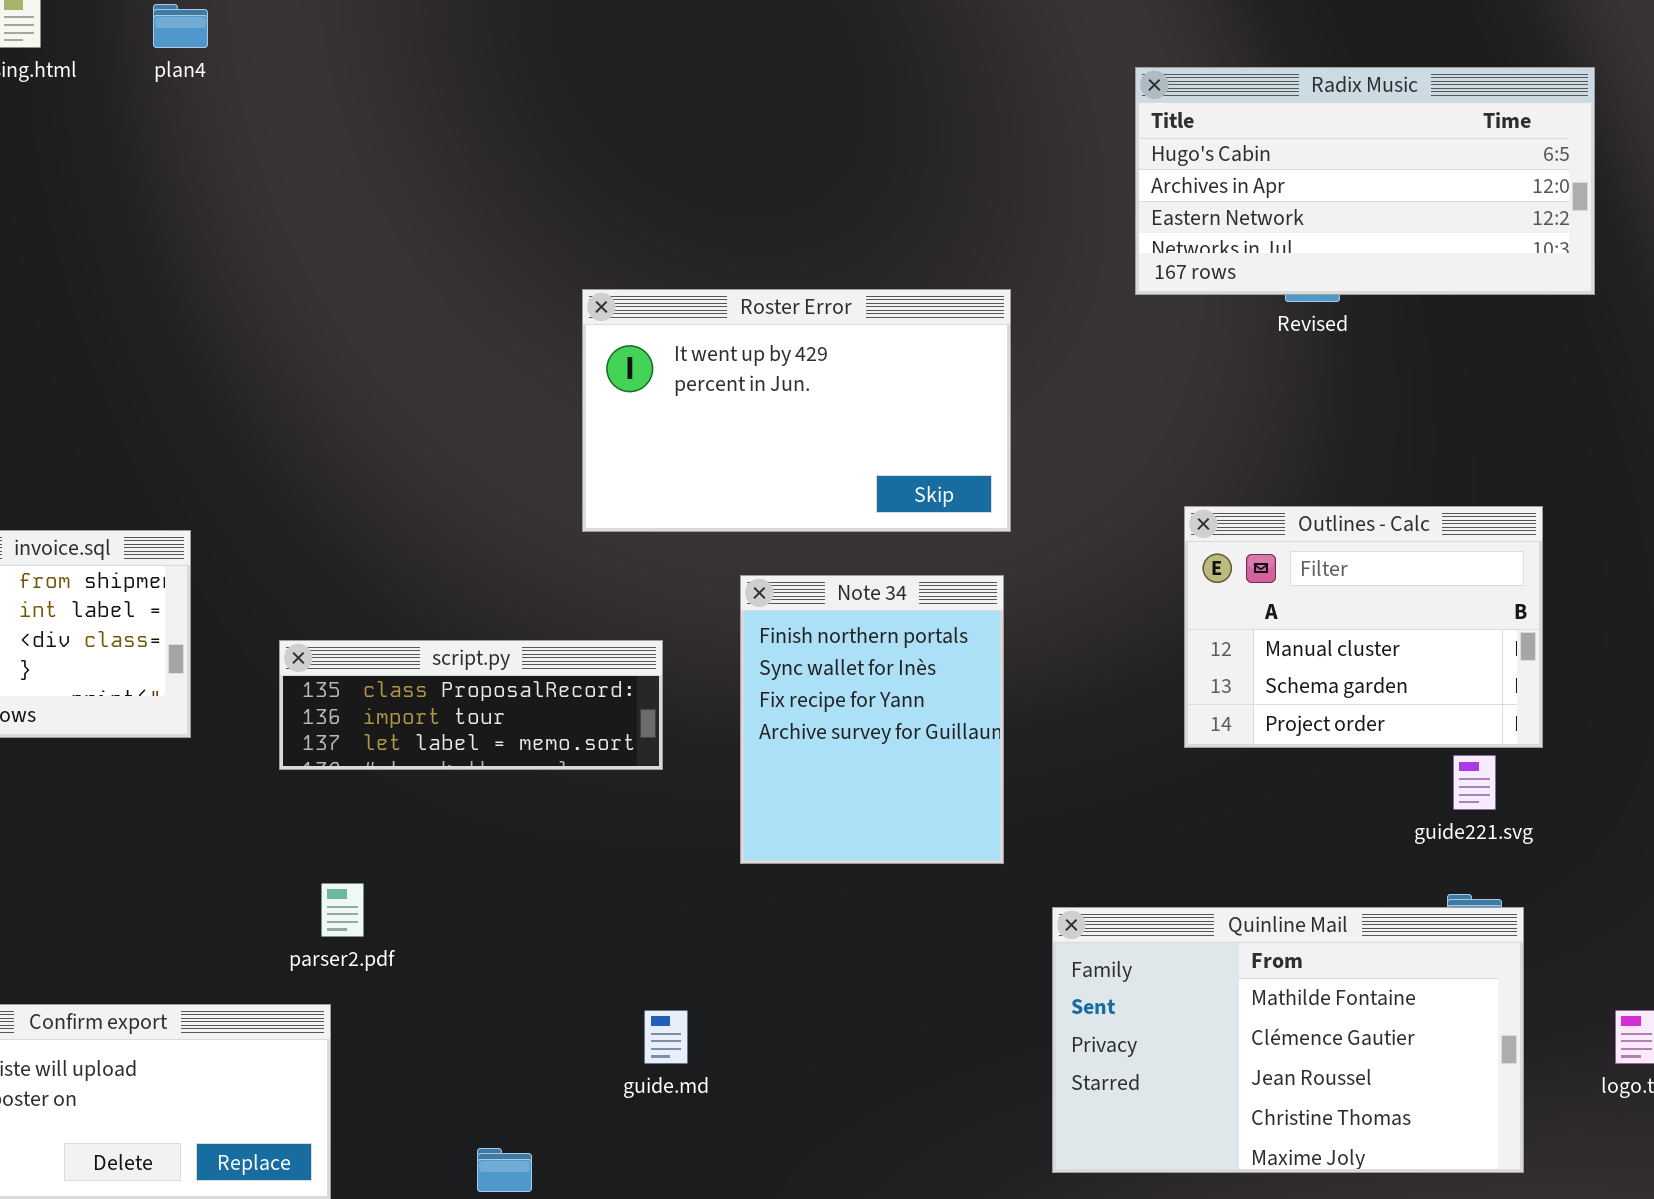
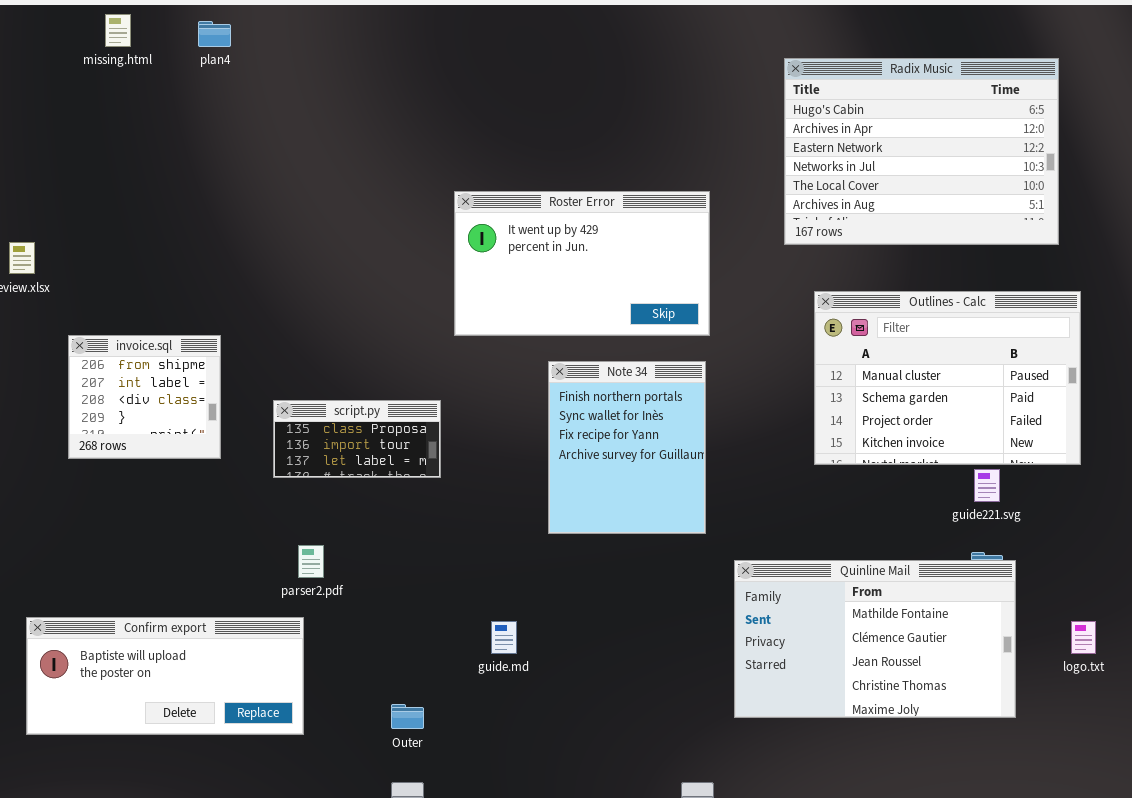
Radix Music: [1135,67,1595,295] -> [784,58,1059,245], resized
Outlines - Calc: [1184,506,1543,748] -> [814,291,1081,465], resized
script.py: [279,640,663,770] -> [273,400,441,478], resized

